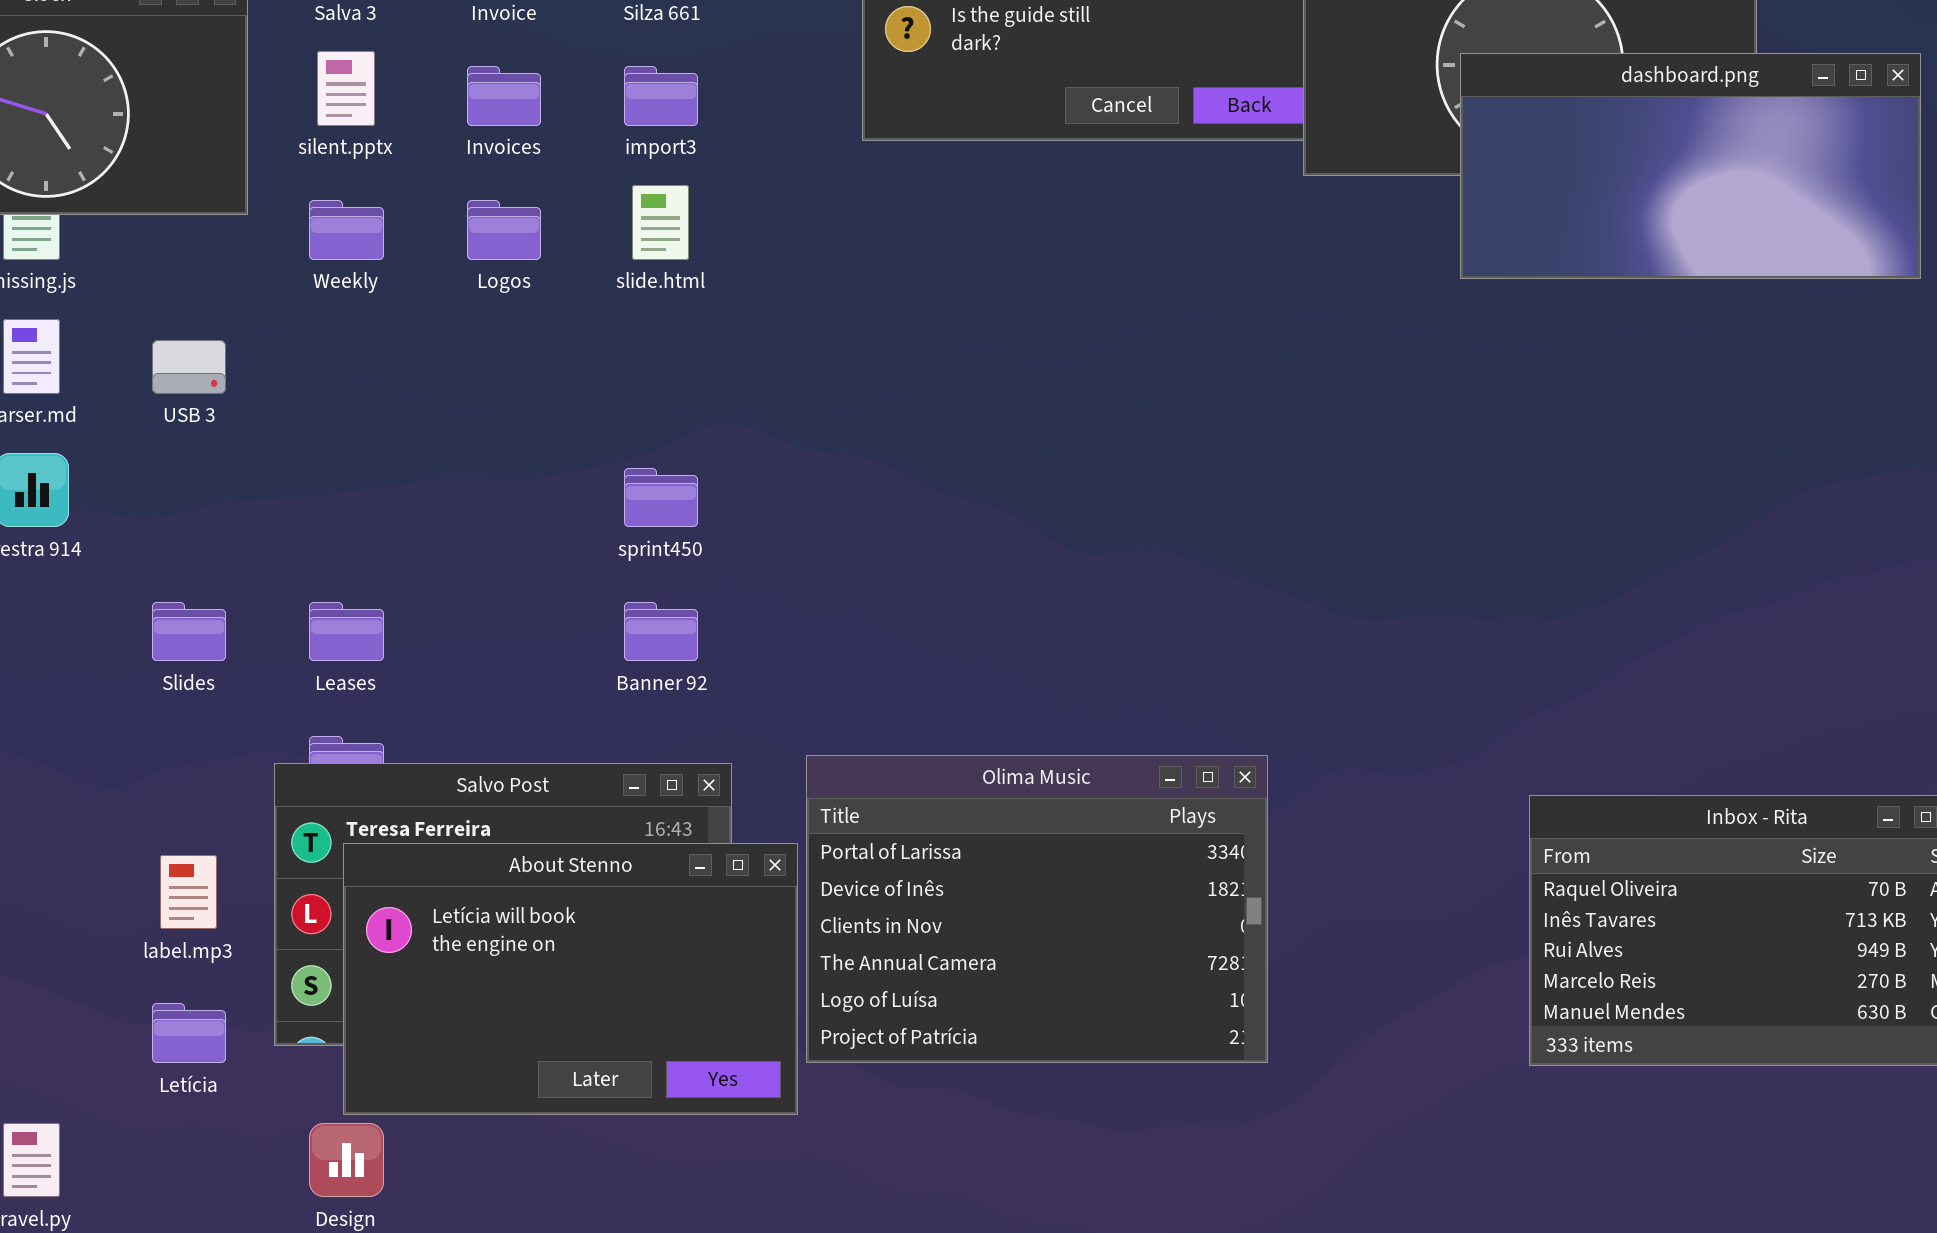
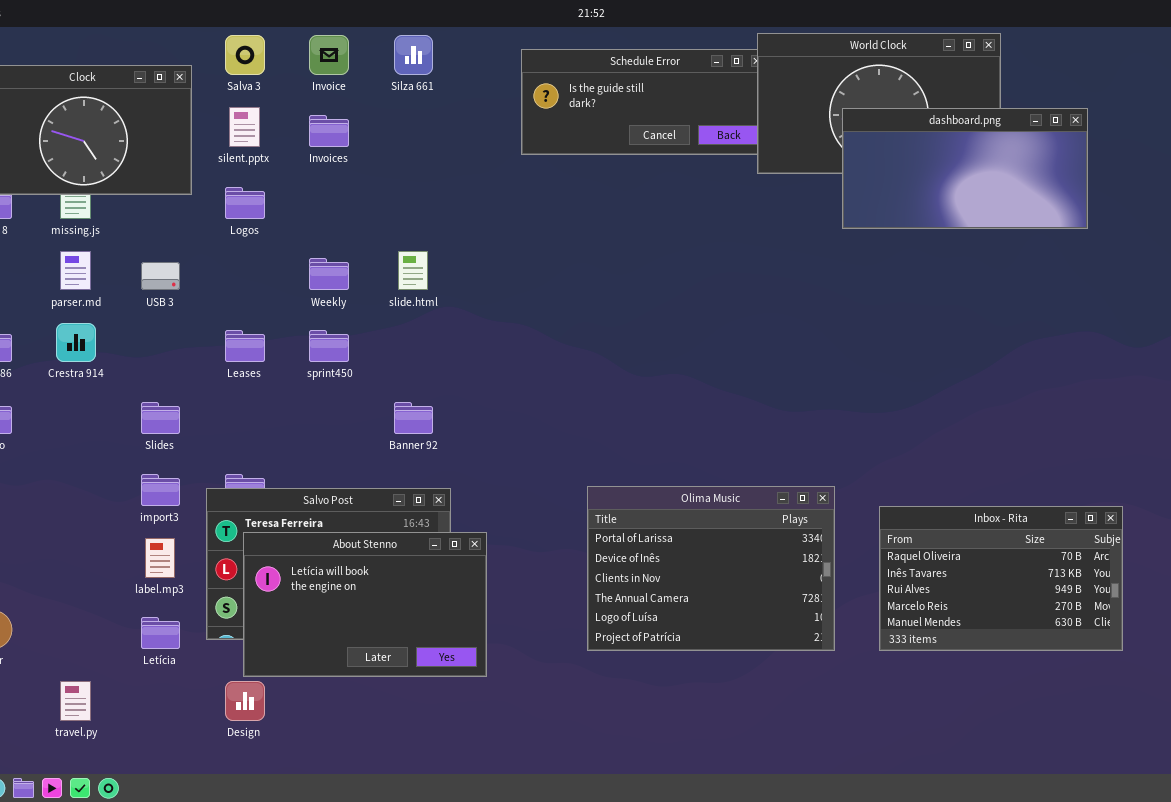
import3: [624,66,698,126] -> [141,474,180,506], moved
slide.html: [632,185,689,260] -> [398,251,428,290], moved
Weekly: [309,200,384,260] -> [309,258,349,290], moved
Logos: [467,200,541,260] -> [225,187,265,219], moved
sprint450: [624,468,698,527] -> [309,330,349,362], moved
Leases: [309,602,384,661] -> [225,330,265,362], moved
Olima Music: [806,755,1268,1063] -> [587,486,835,651], moved

